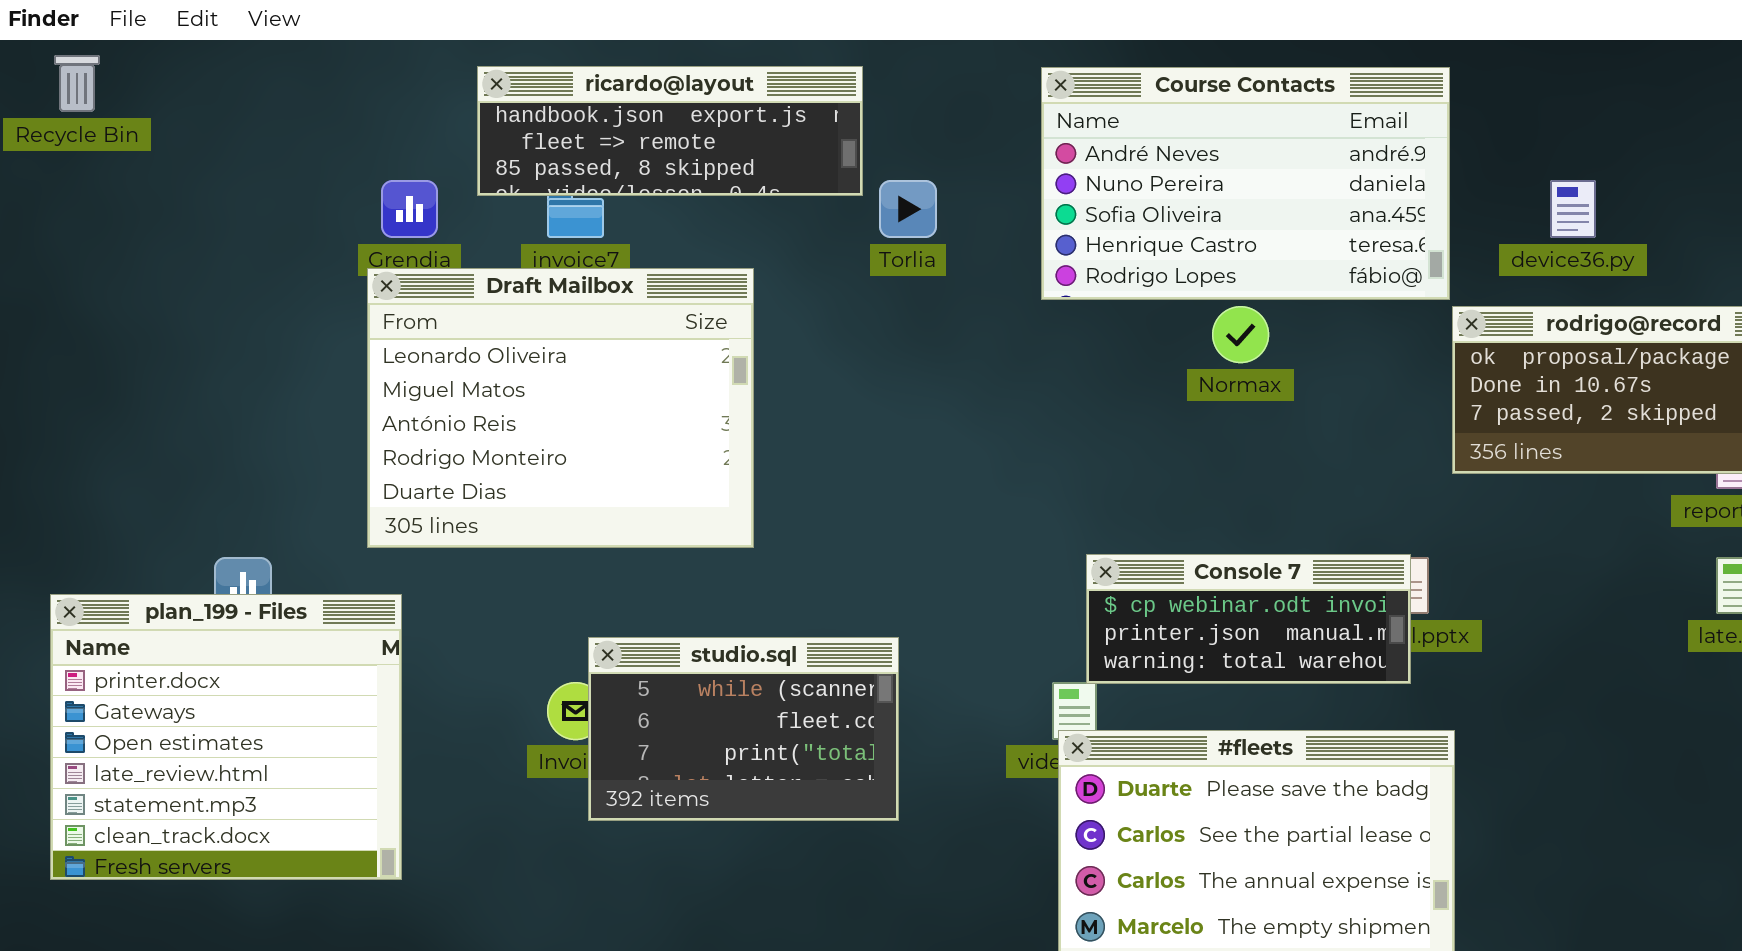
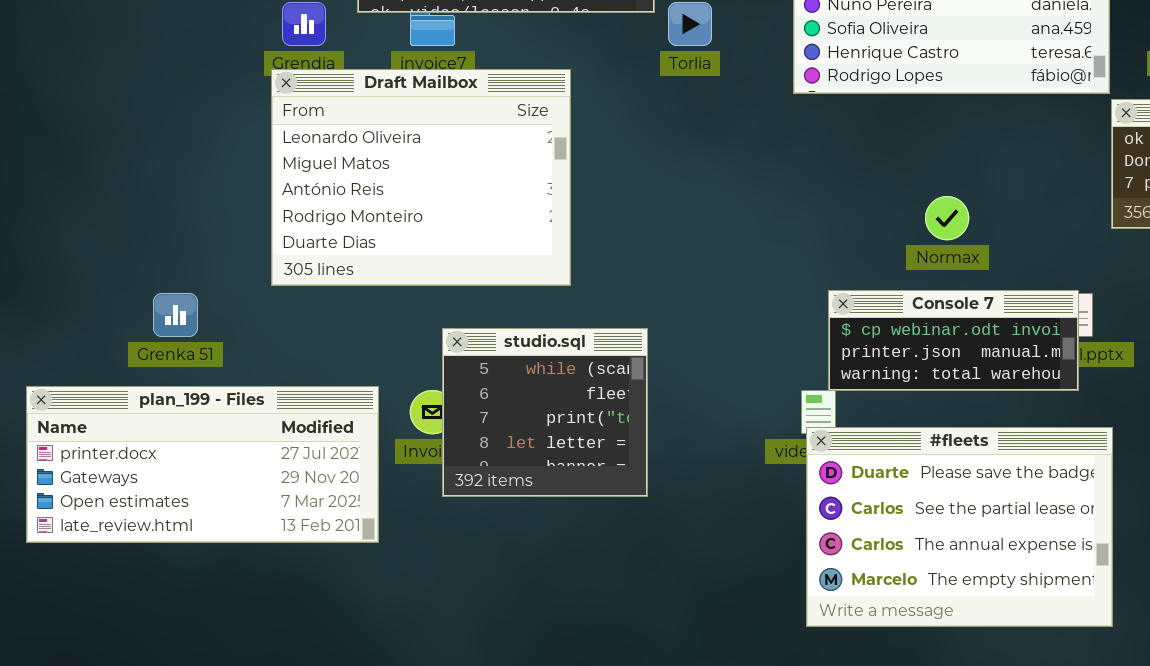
Normax: [1212,306,1269,363] -> [925,196,969,240], moved
plan_199 - Files: [50,594,402,880] -> [26,386,379,543], resized
studio.sql: [588,637,899,821] -> [442,328,648,497], resized

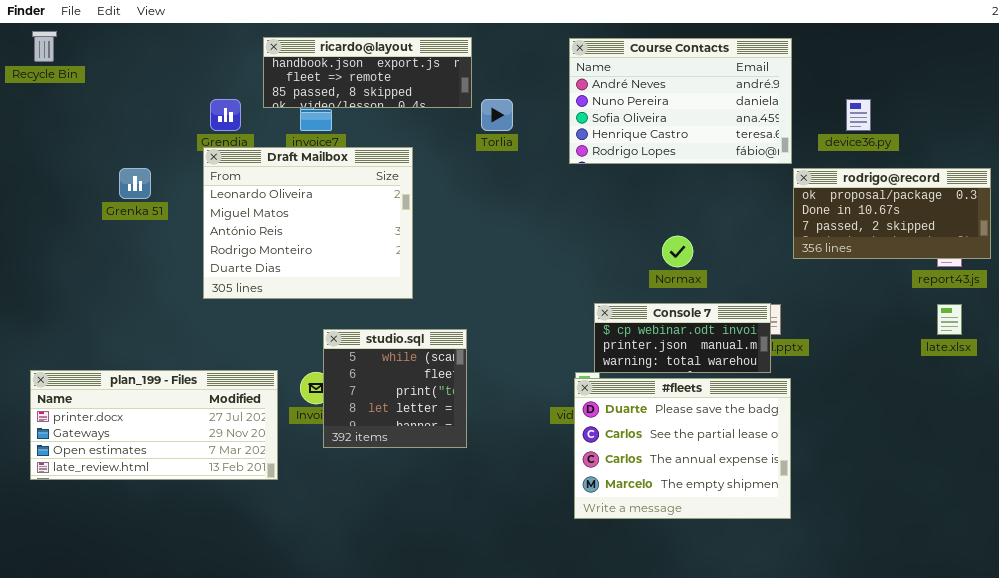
Grenka 51: [153,293,198,337] -> [119,168,151,199], moved
#fleets: [806,427,1113,627] -> [574,378,791,519], moved

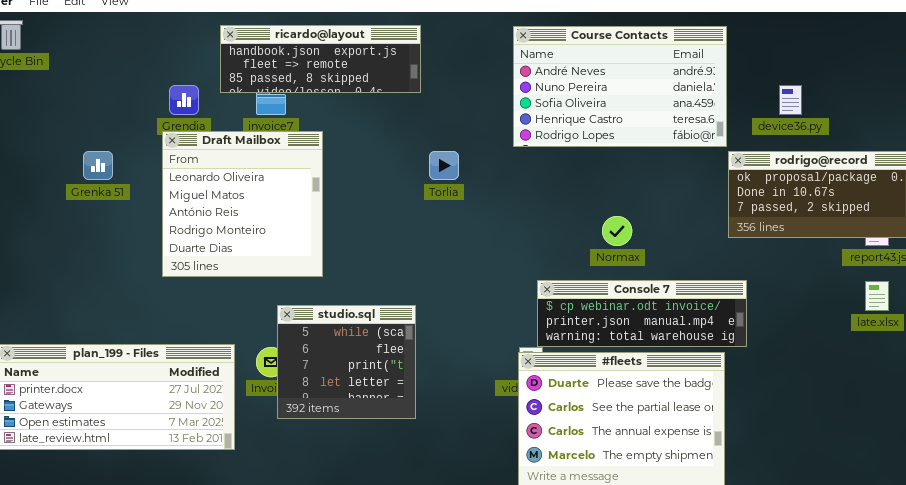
Torlia: [481,99,513,131] -> [429,151,459,180], moved
Draft Mailbox: [203,147,413,299] -> [162,131,323,277], resized
Console 7: [594,303,771,373] -> [537,280,747,347], resized

